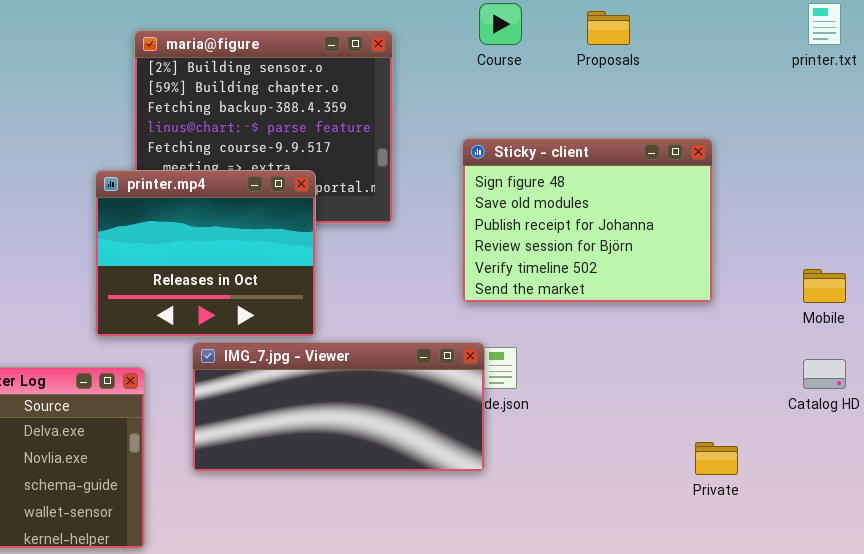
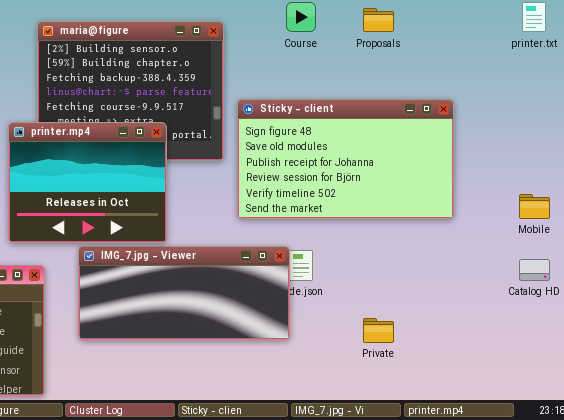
Sticky - client: [462,138,713,303] -> [237,99,454,219], resized
Private: [695,442,738,475] -> [363,318,394,343], moved

